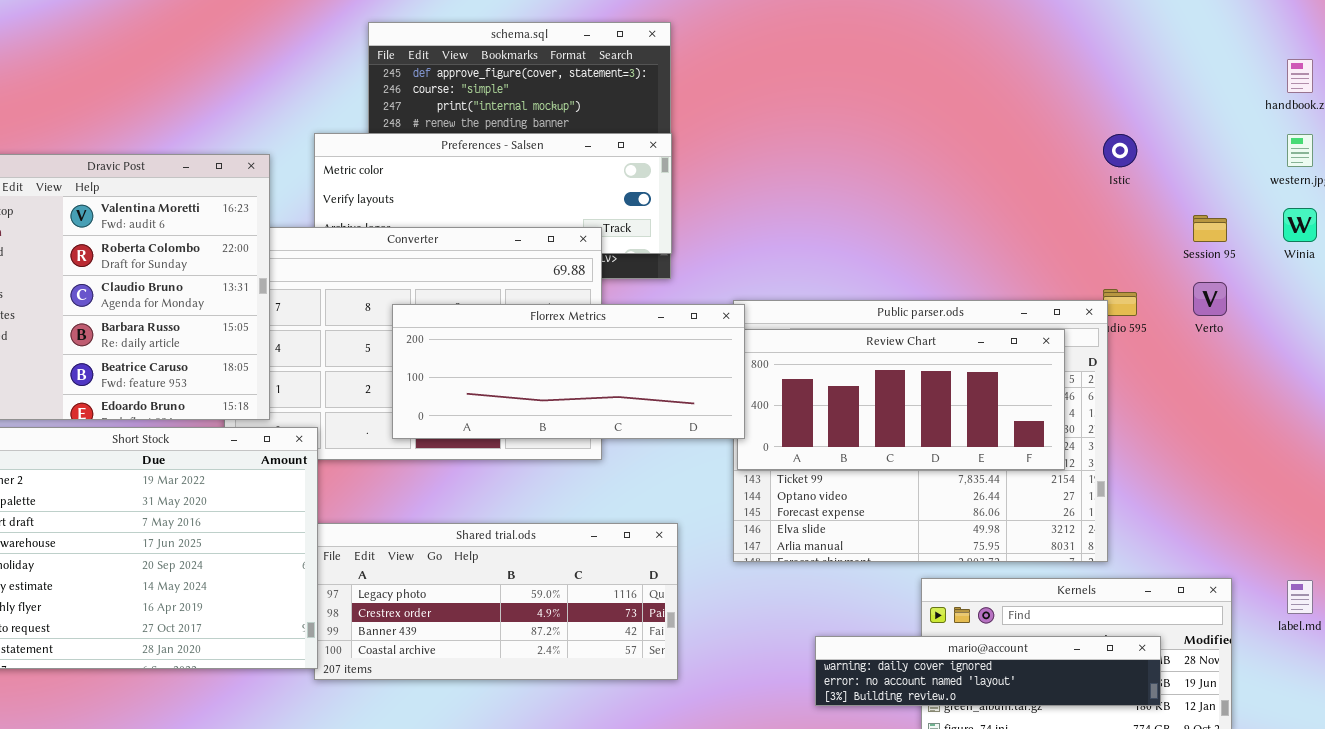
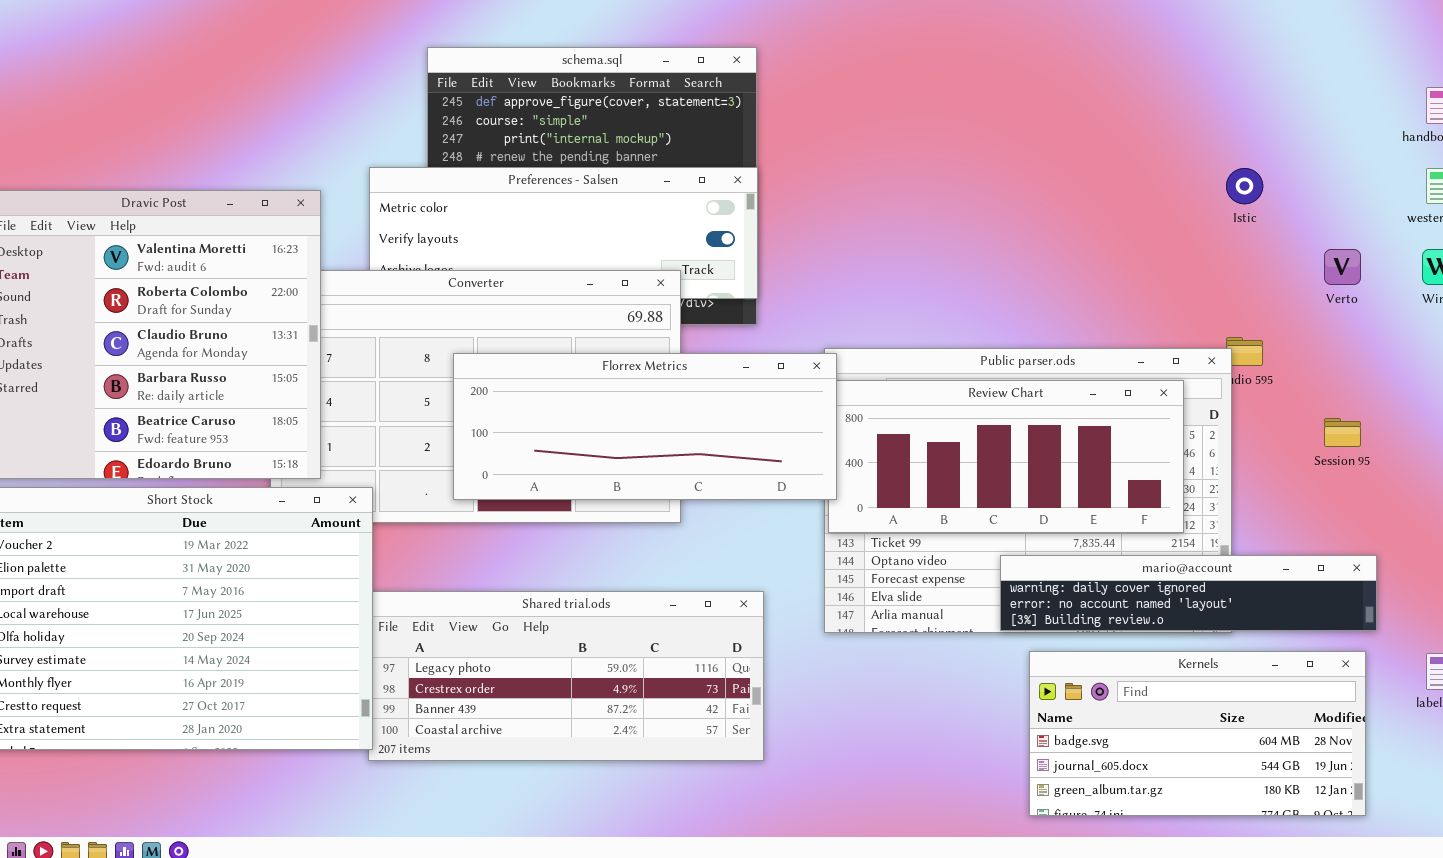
Session 95: [1193,215,1227,242] -> [1324,418,1361,447], moved
Verto: [1193,282,1227,316] -> [1324,249,1361,285], moved
mario@account: [815,636,1161,706] -> [1000,555,1377,631], moved

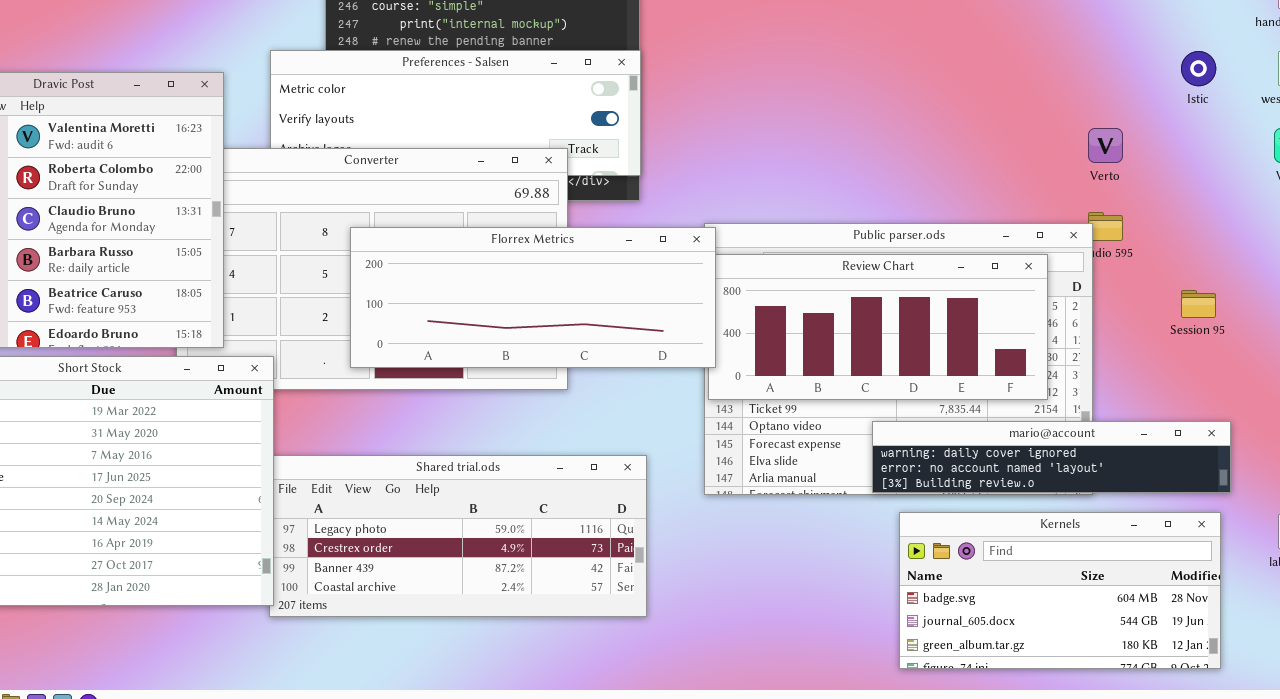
Istic: [1226,168,1263,204] -> [1181,51,1216,86], moved
Verto: [1324,249,1361,285] -> [1088,128,1123,163], moved

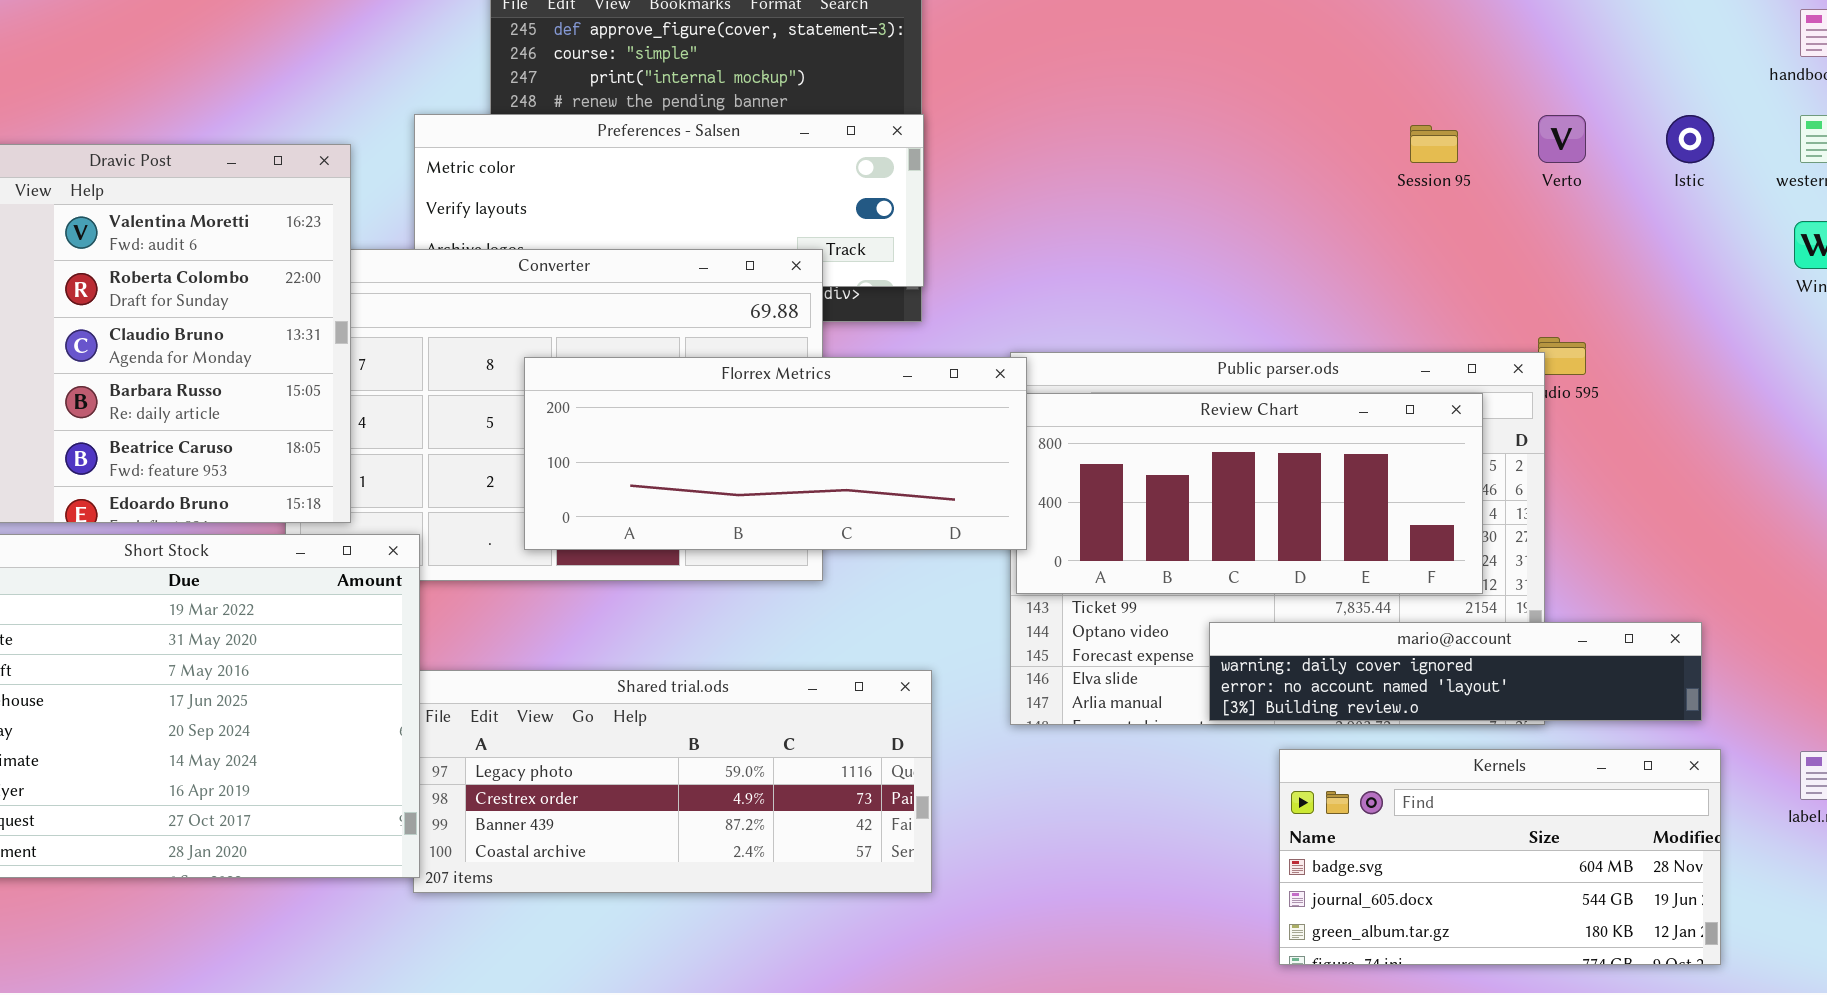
Verto: [1088,128,1123,163] -> [1538,115,1586,163], moved
Session 95: [1181,290,1216,318] -> [1410,125,1458,163], moved
mario@account: [872,421,1231,493] -> [1209,622,1702,721], moved

